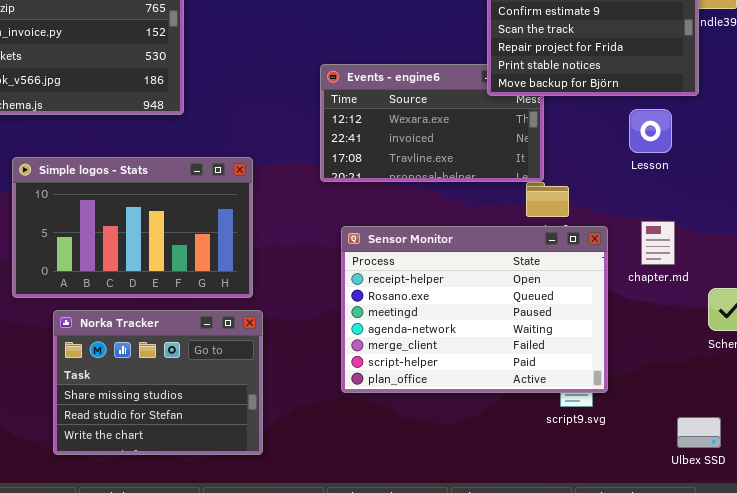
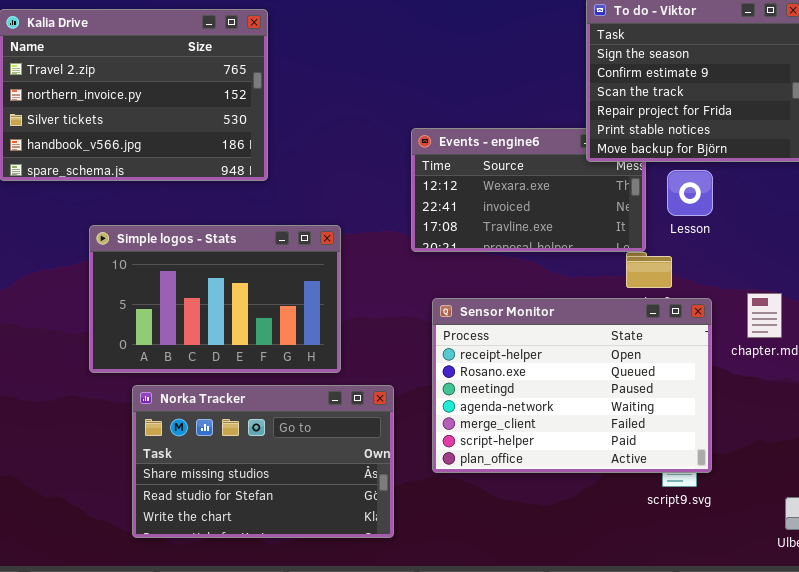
Lesson: [629,109,672,153] -> [667,170,713,216], moved
Norka Tracker: [53,310,263,455] -> [132,385,394,538], resized

